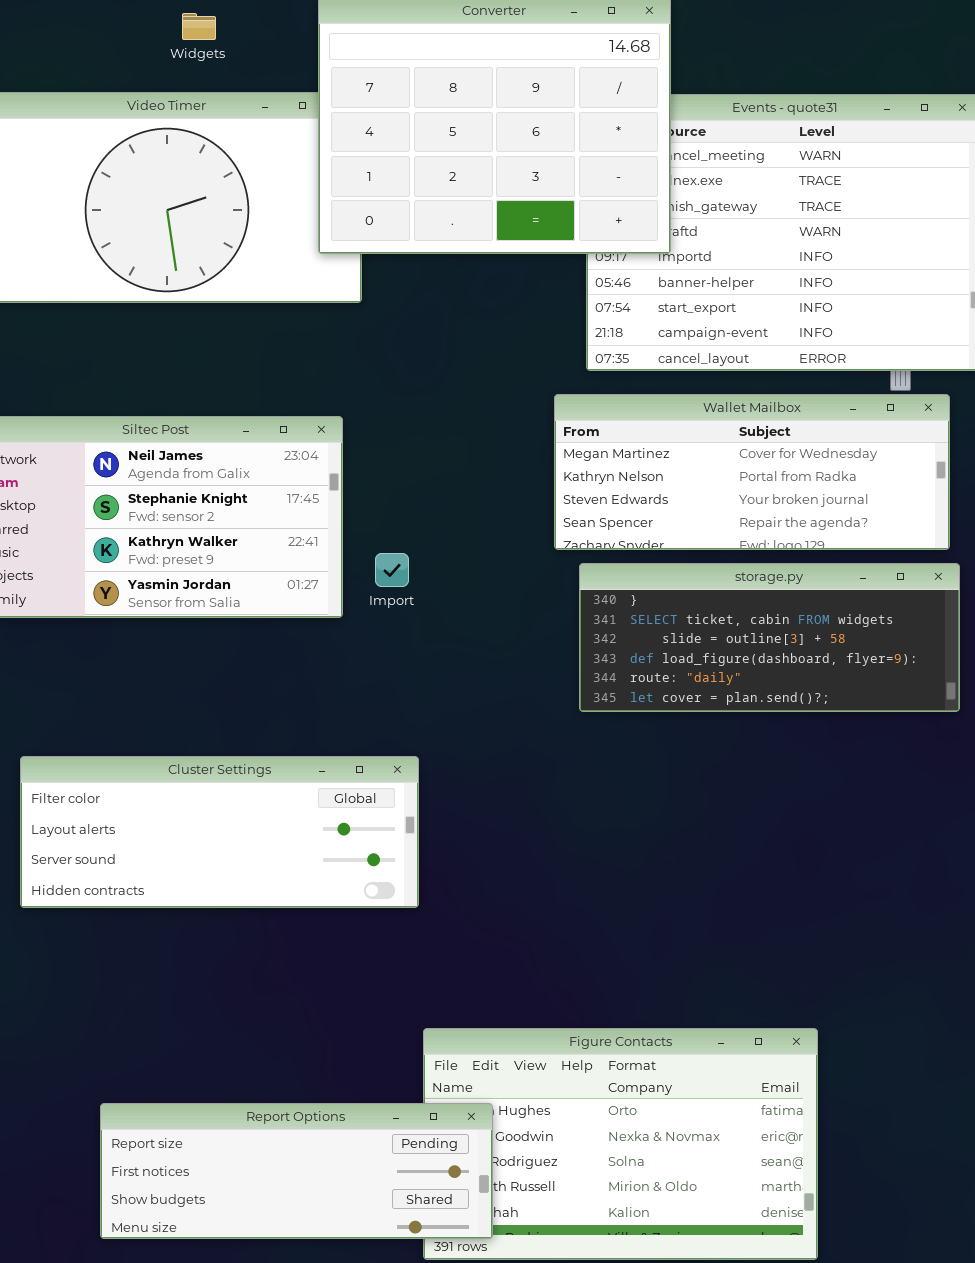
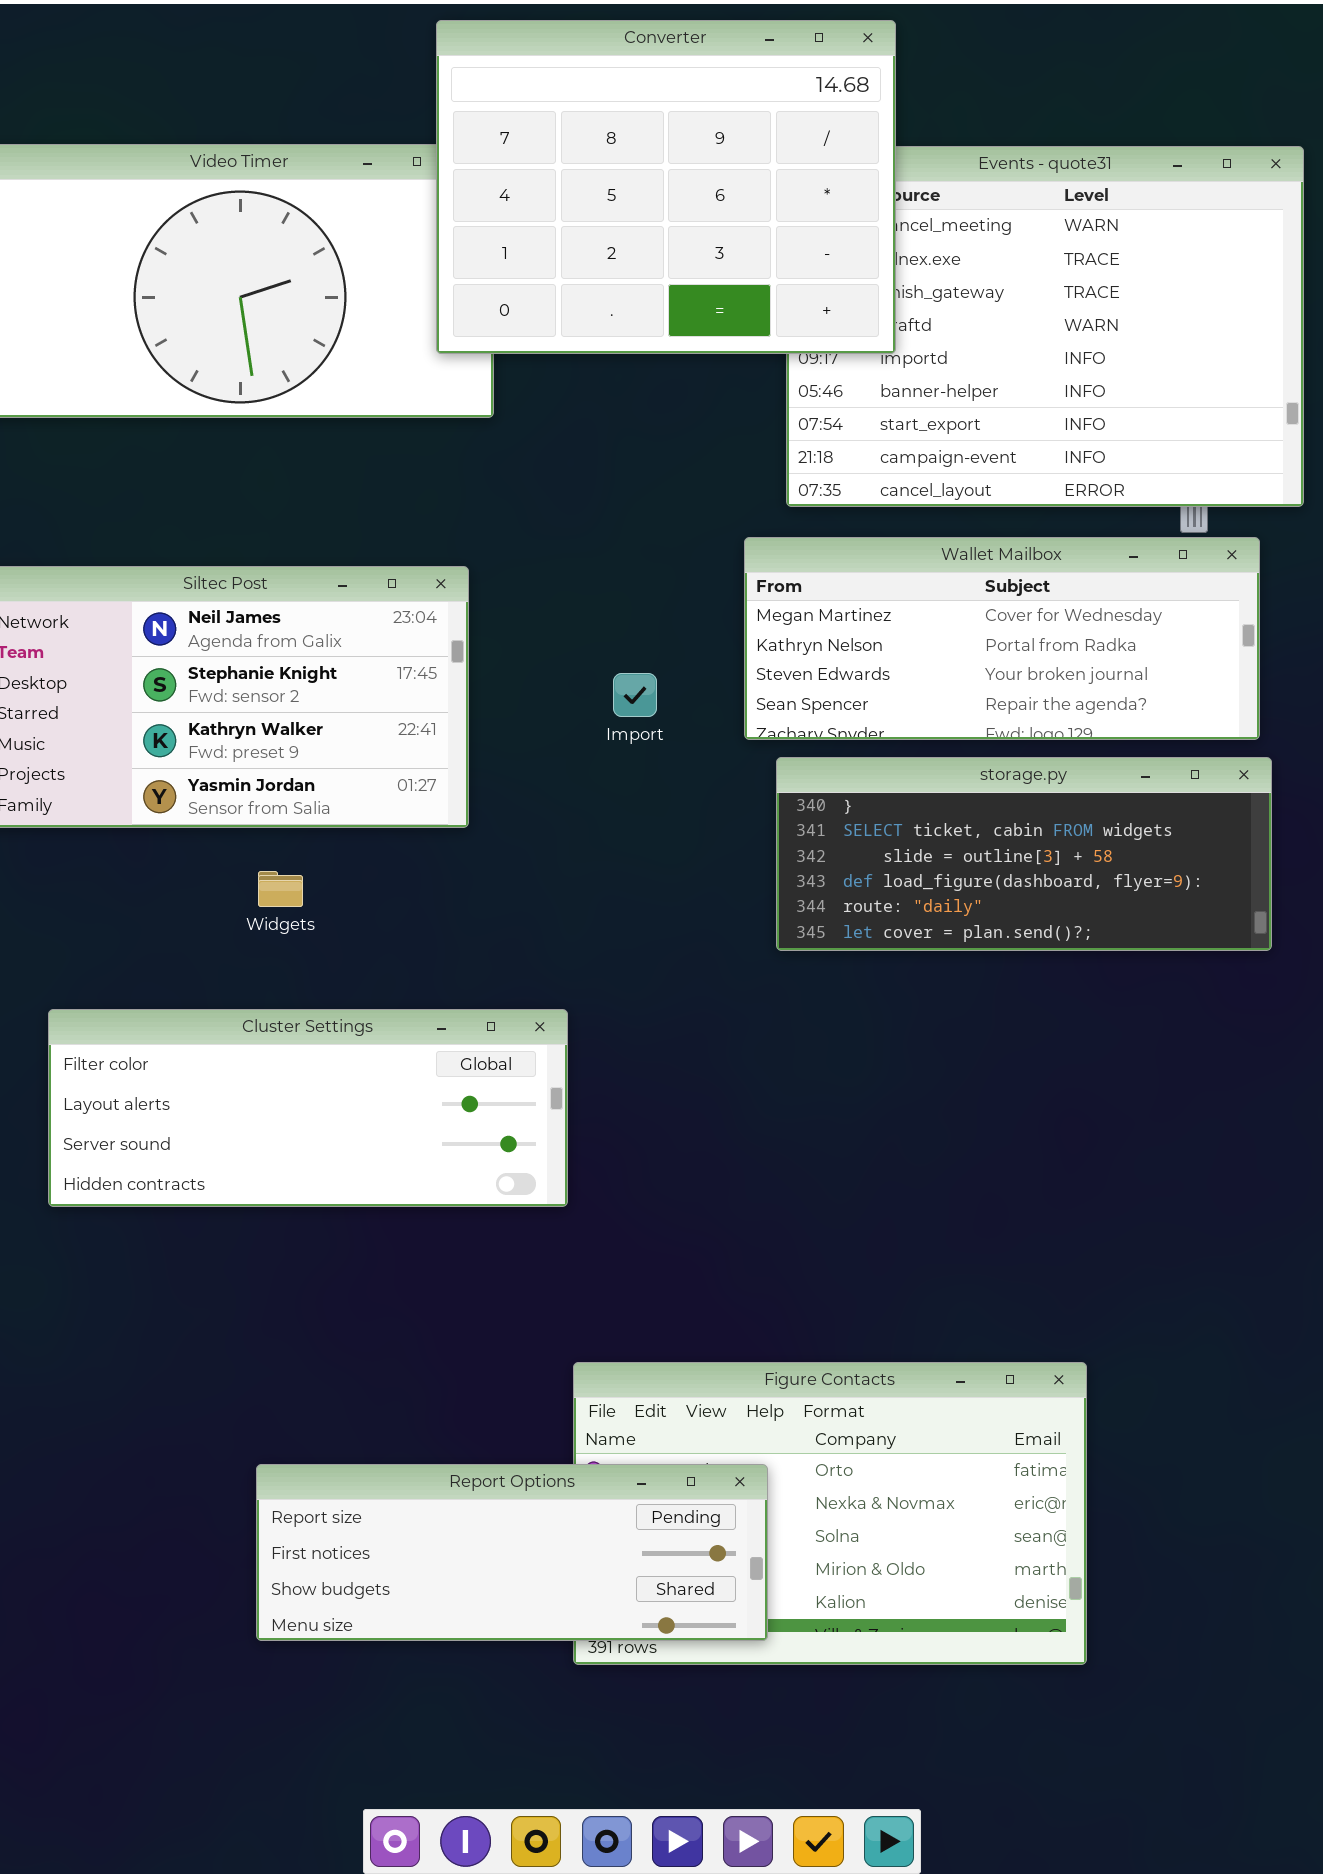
Widgets: [182,13,216,40] -> [258,871,303,907], moved
Import: [375,553,409,587] -> [613,673,657,717], moved
Report Options: [100,1103,493,1239] -> [256,1464,768,1641], moved

